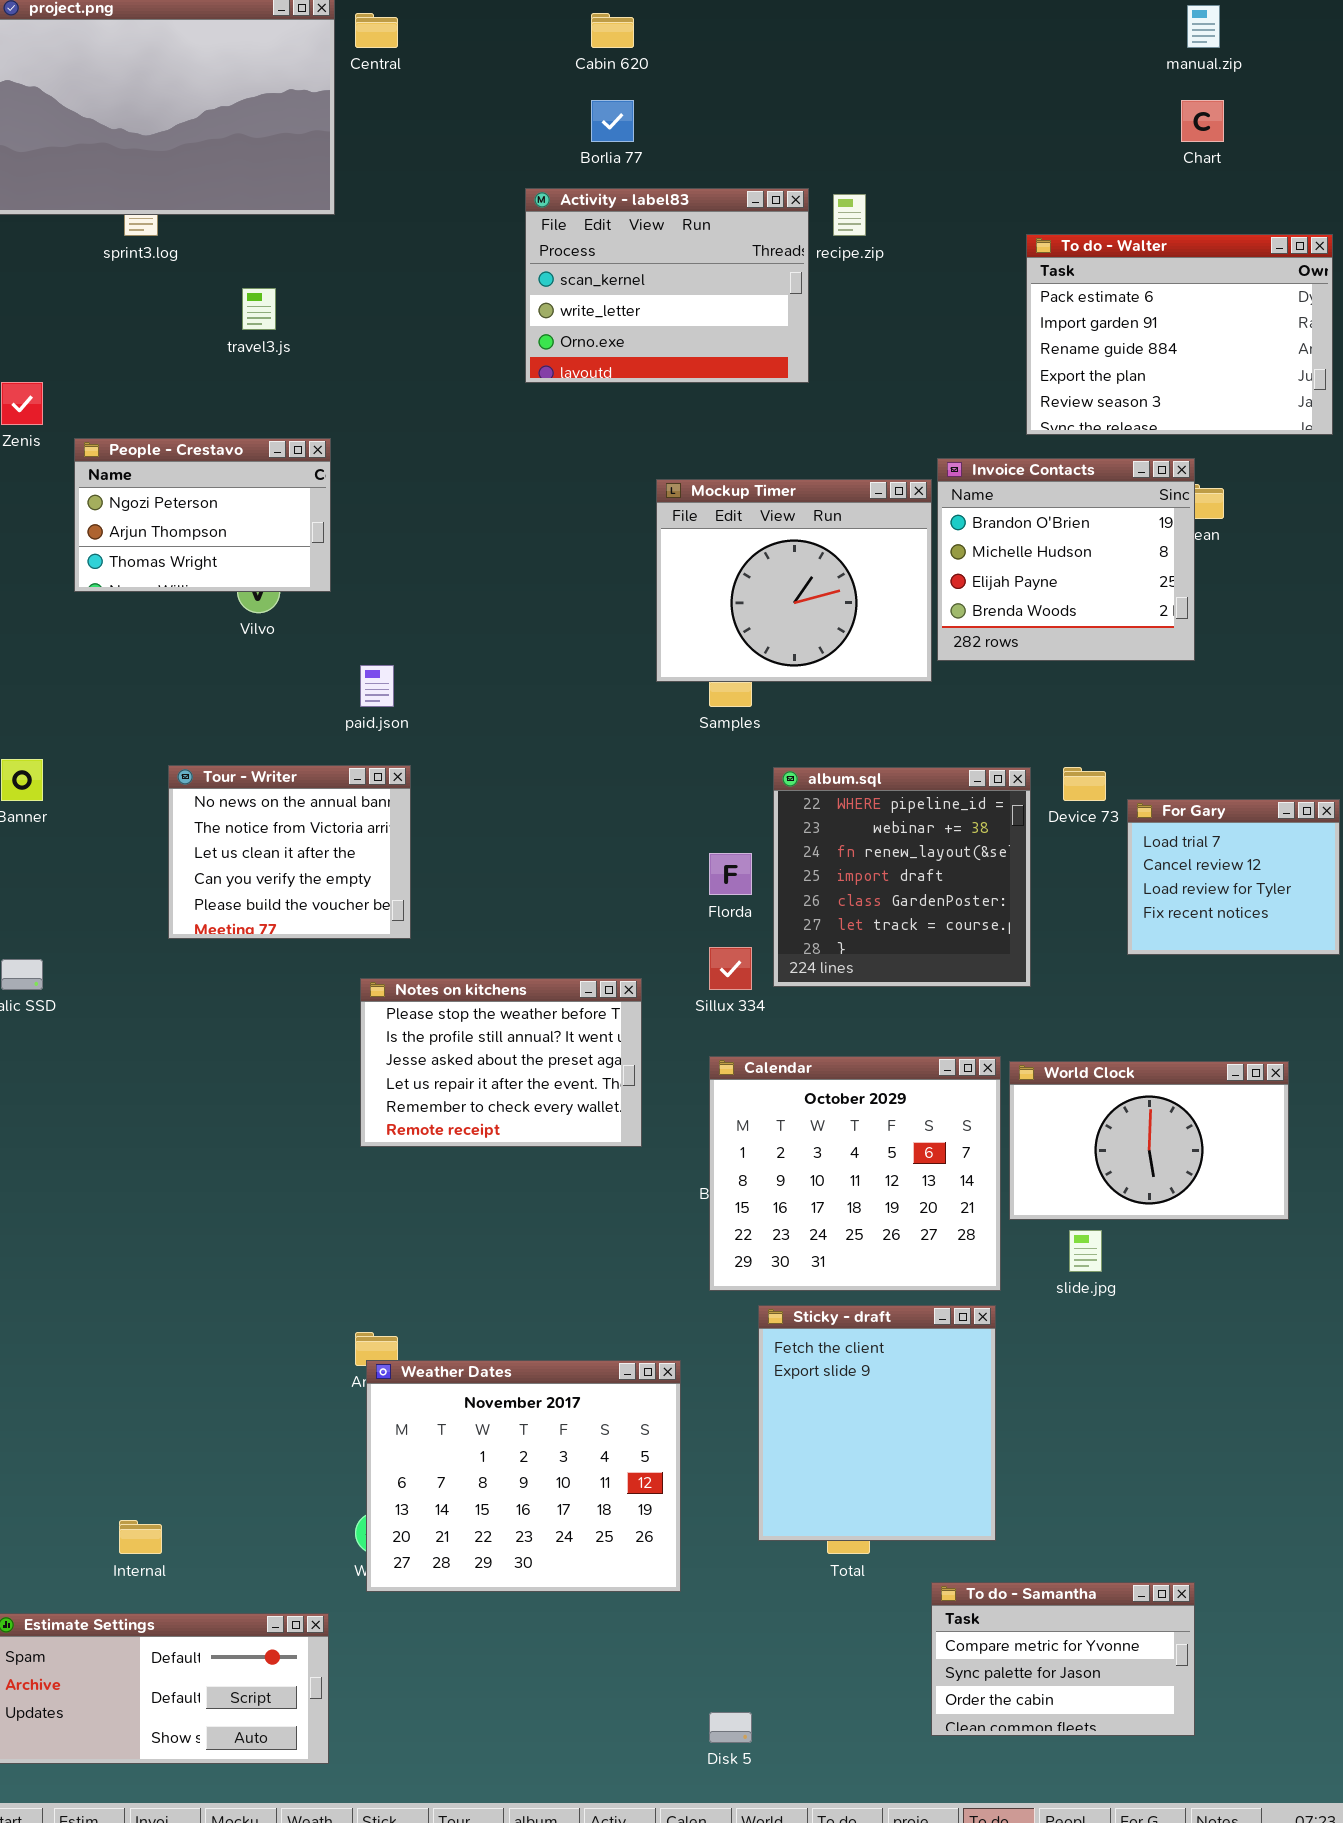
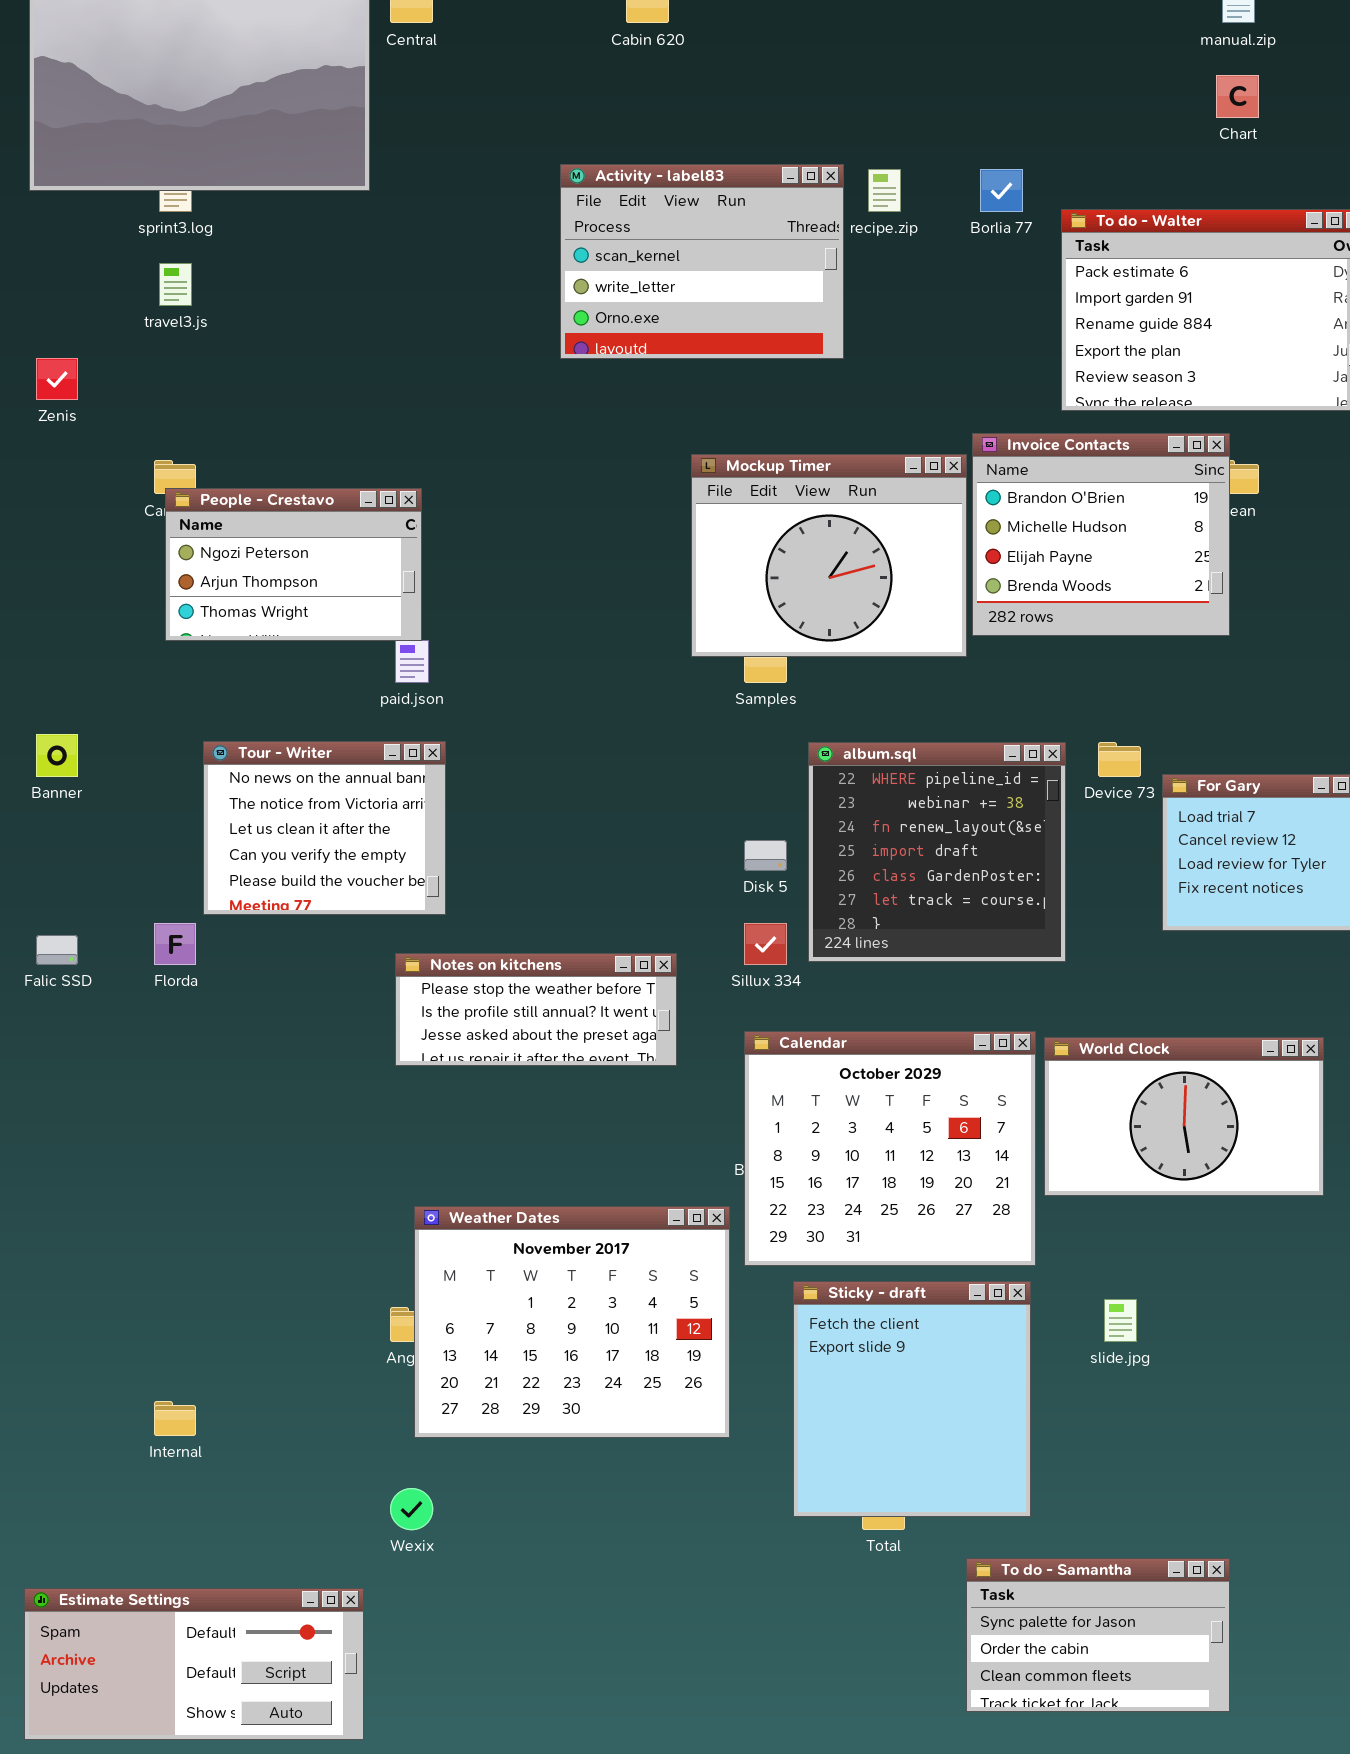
Borlia 77: [591,100,634,142] -> [980,169,1023,212], moved
travel3.js: [242,288,276,330] -> [159,263,192,306], moved
People - Crestavo: [74,438,331,592] -> [165,488,422,641], moved
Florda: [709,853,752,895] -> [154,923,196,965], moved
Notes on kitchens: [360,978,642,1147] -> [395,953,677,1066], resized
slide.jpg: [1069,1230,1102,1272] -> [1104,1299,1137,1342], moved
Weather Dates: [366,1360,681,1592] -> [414,1206,730,1438], moved
Internal: [119,1520,162,1554] -> [154,1401,196,1436], moved
To do - Samantha: [931,1582,1195,1736] -> [966,1558,1230,1712], scrolled down 1 row
Disk 5: [709,1712,752,1743] -> [744,840,787,871], moved

